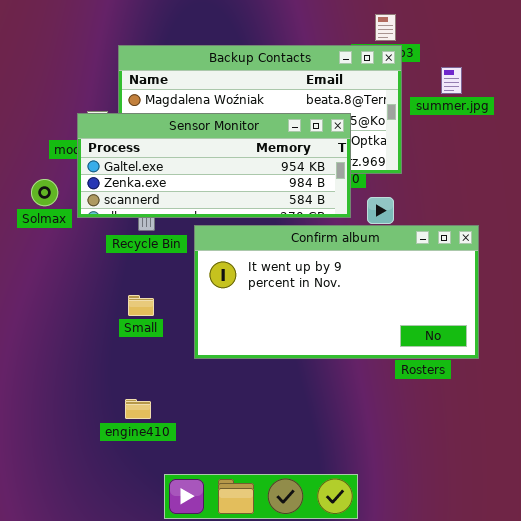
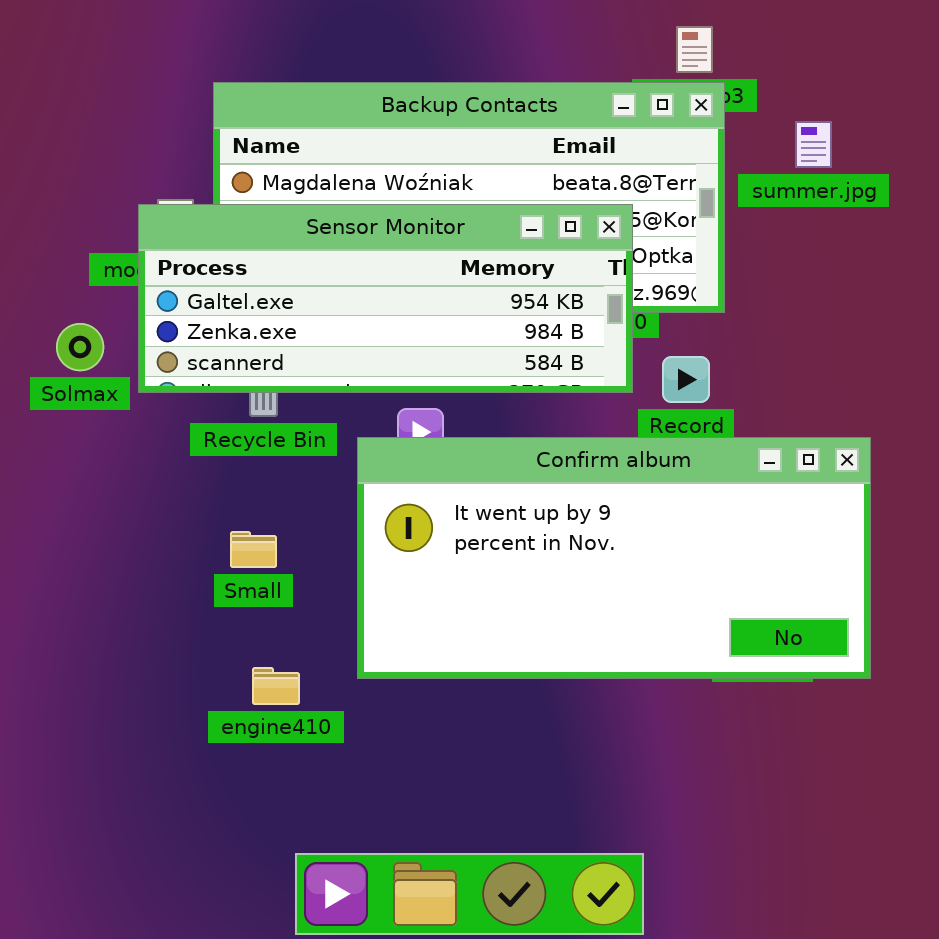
Confirm album: [194,225,479,359] -> [357,437,871,679], moved
engine410: [125,399,151,419] -> [252,667,300,705], moved

